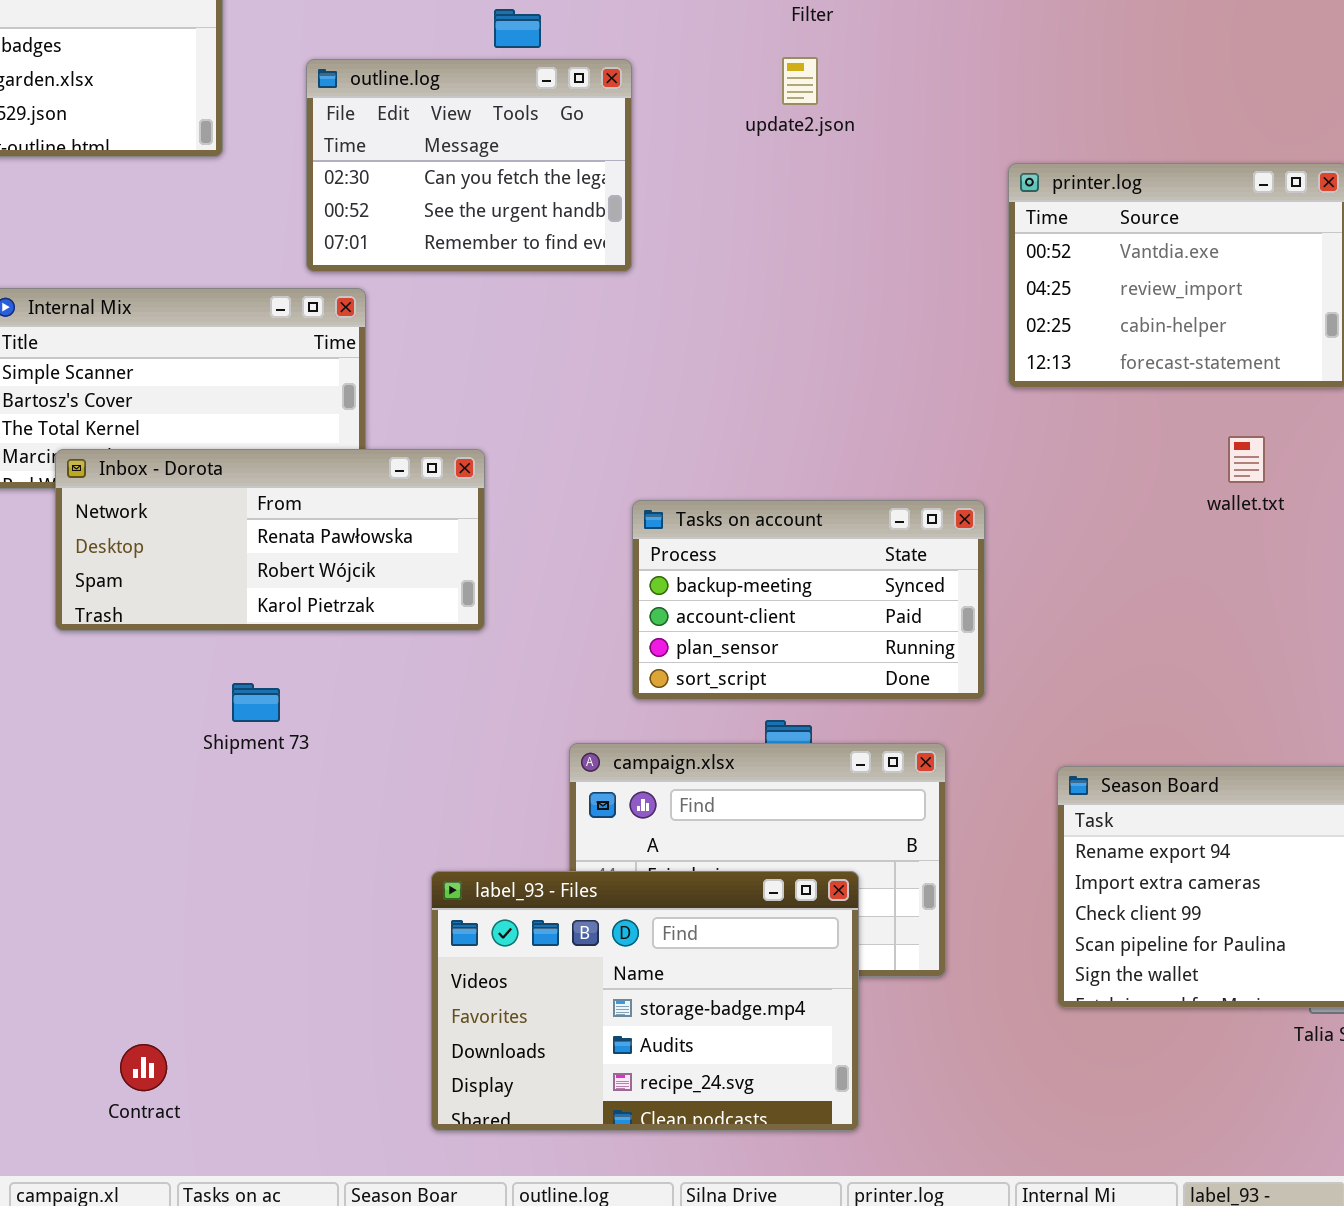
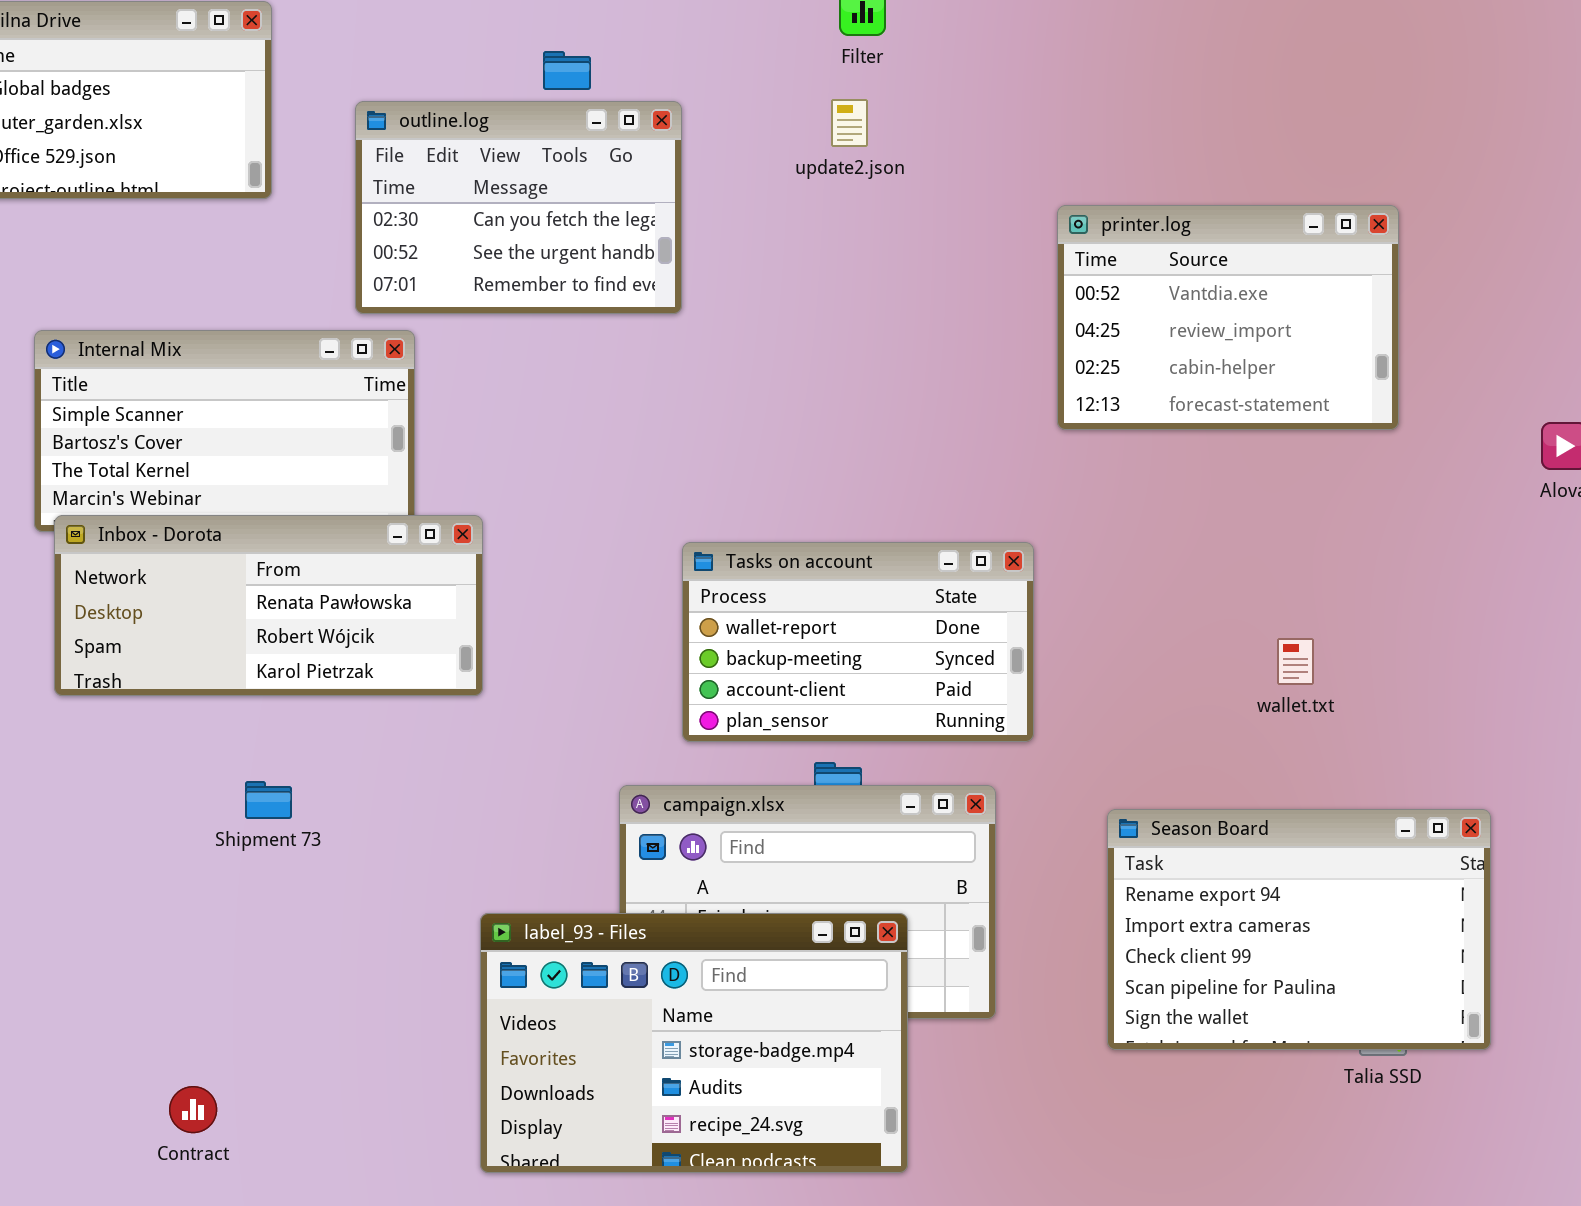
wallet.txt: [1228,436,1265,483] -> [1277,638,1314,685], moved
Inbox - Dorota: [55,449,485,631] -> [54,515,483,696], moved
Tasks on account: [632,500,985,700] -> [682,542,1034,742], scrolled up 1 row
Shipment 73: [232,683,280,722] -> [245,781,292,819], moved

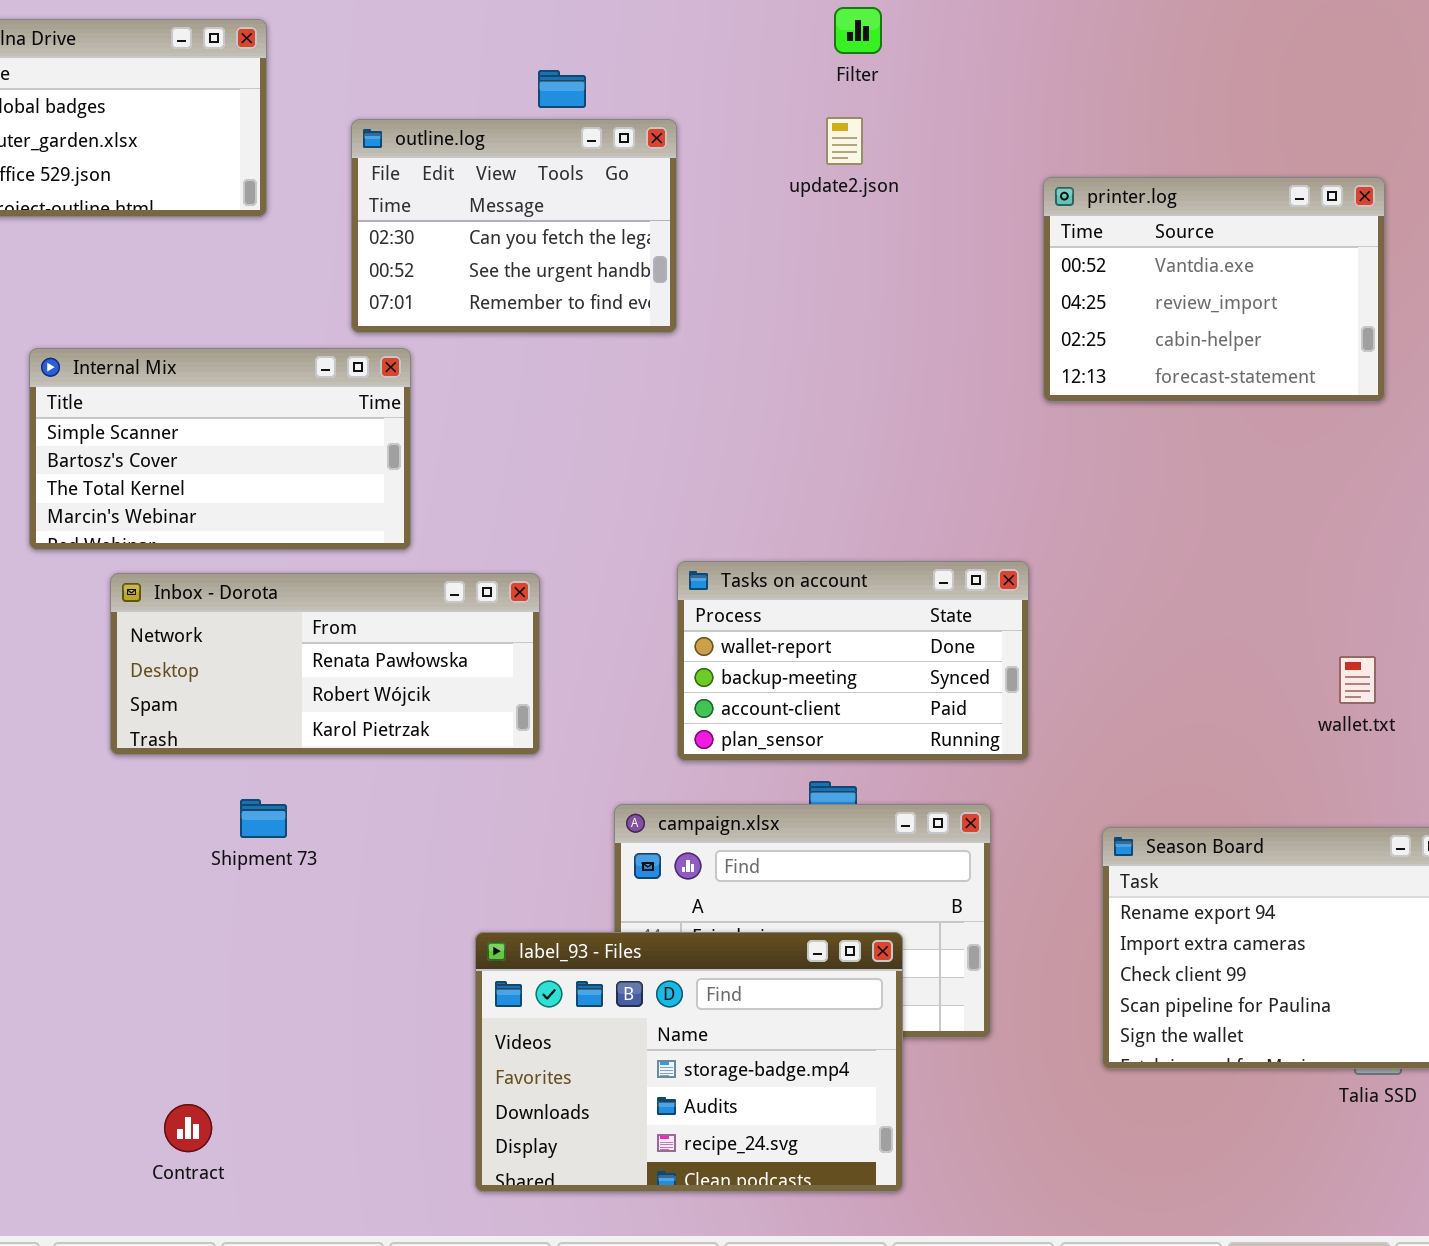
printer.log: [1057,205,1399,430] -> [1043,177,1385,402], moved
Inbox - Dorota: [54,515,483,696] -> [110,573,540,755], moved
wallet.txt: [1277,638,1314,685] -> [1339,656,1376,704], moved

